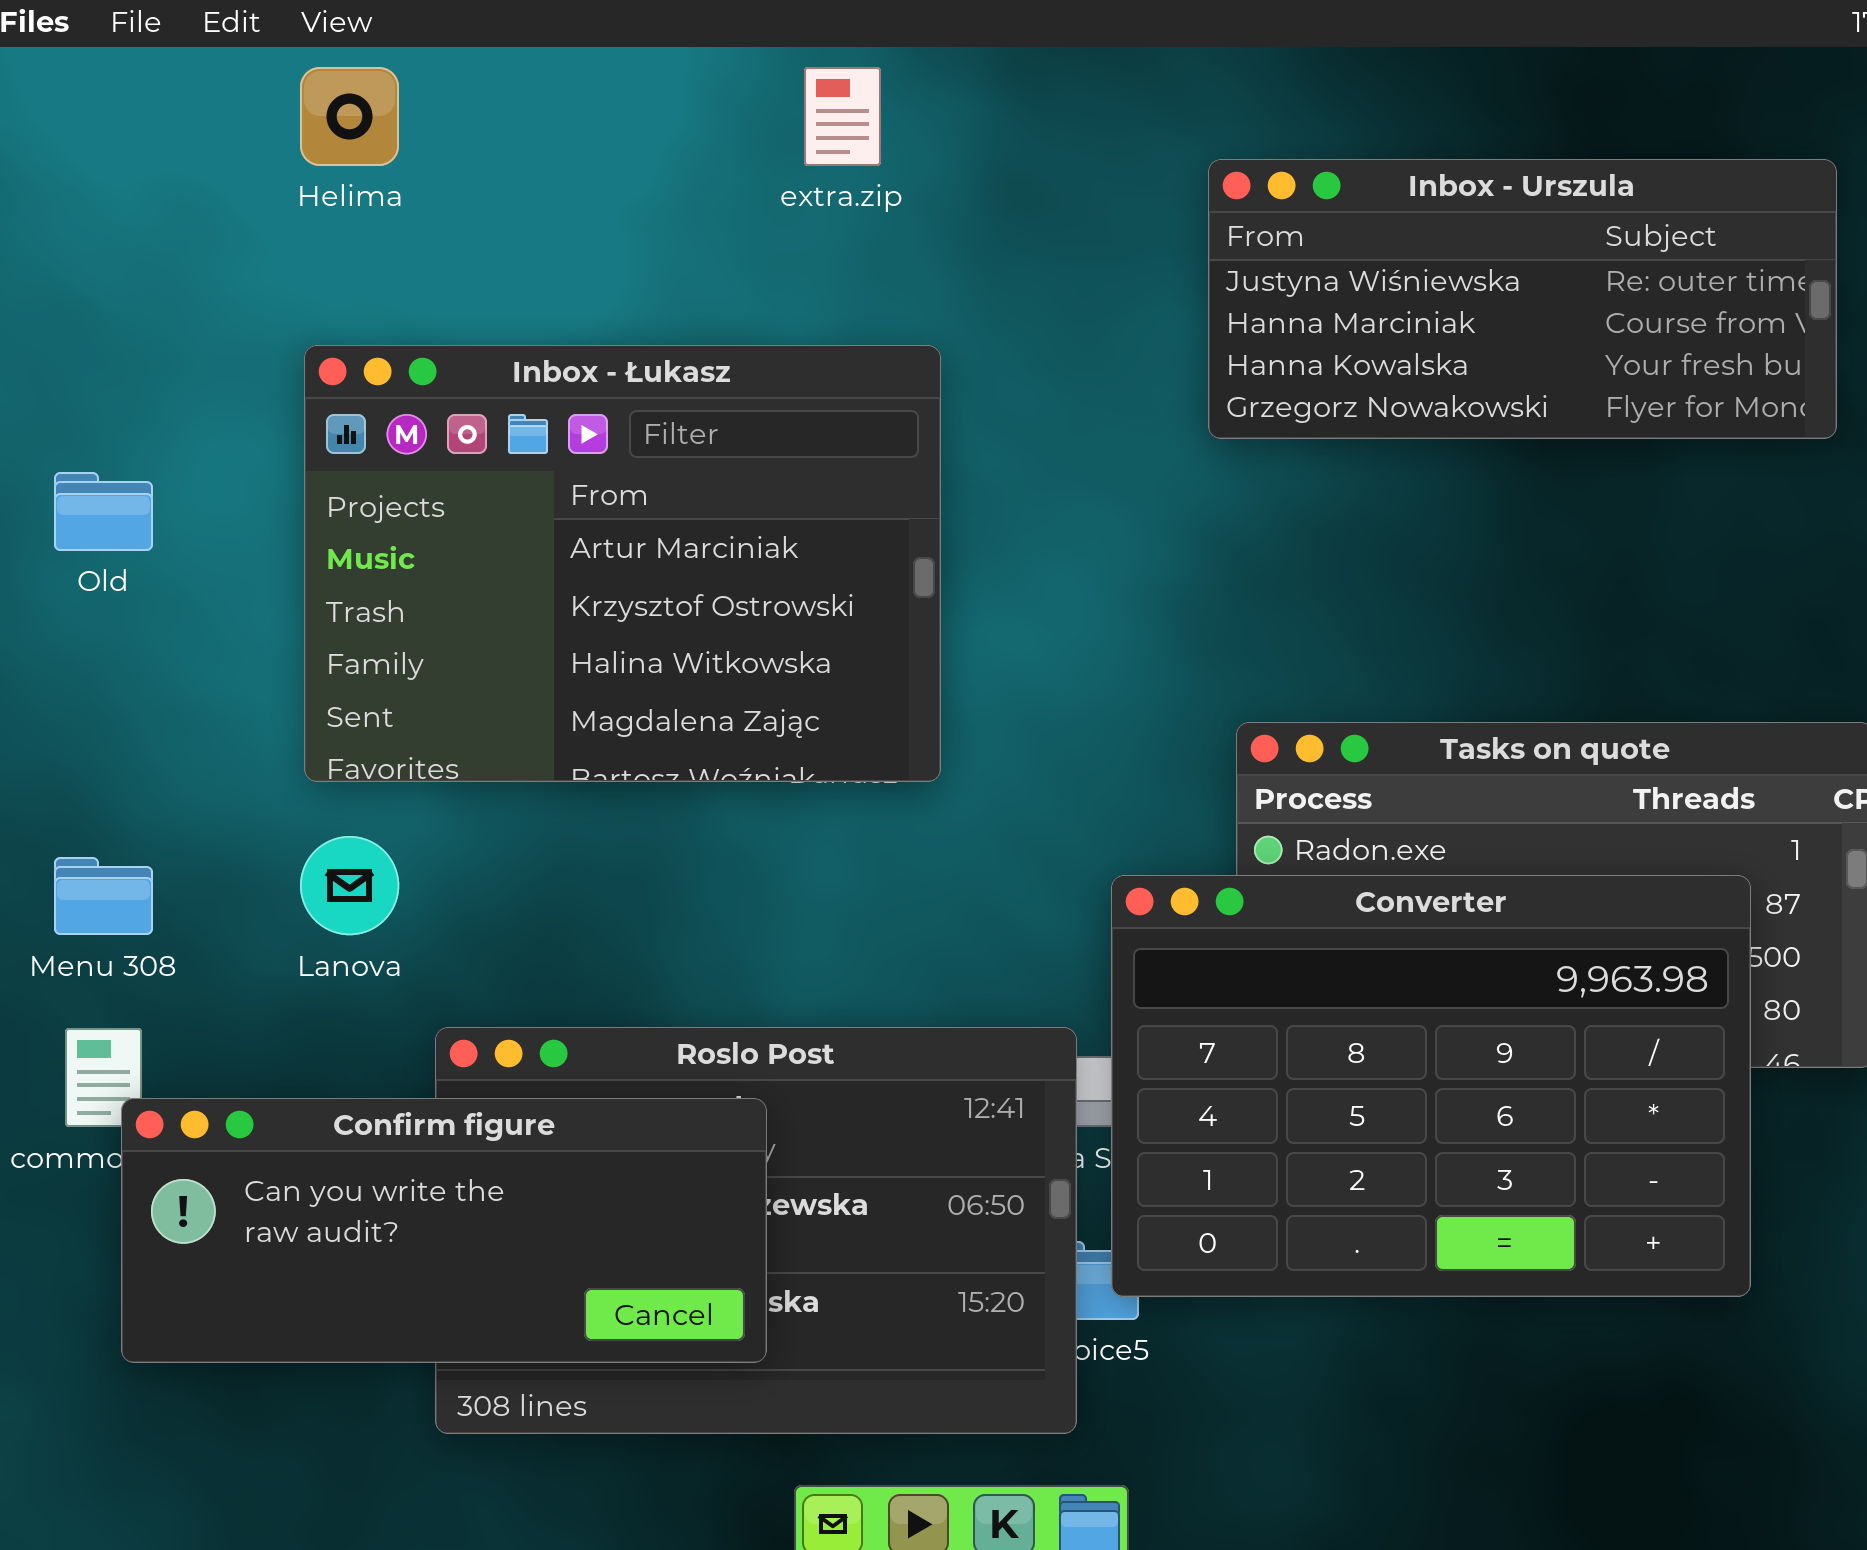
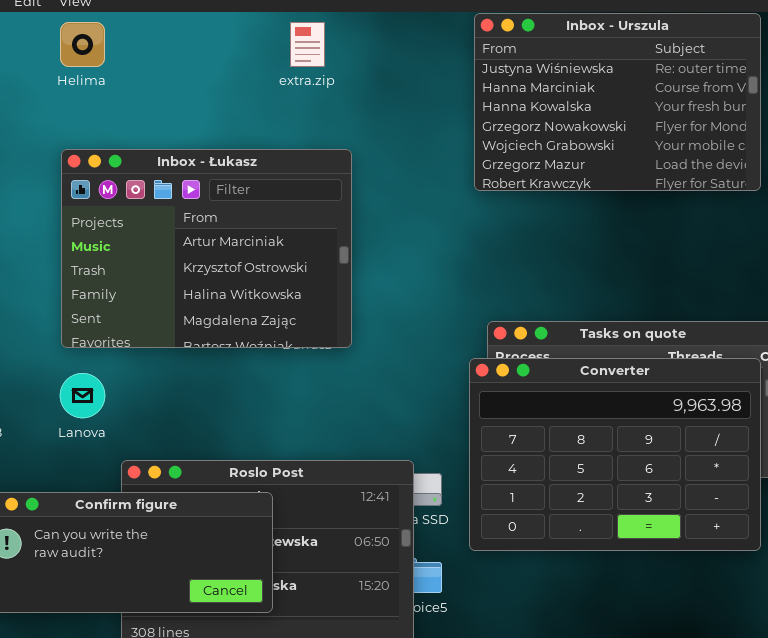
Inbox - Urszula: [1208,159,1837,439] -> [474,13,761,191], resized
Converter: [1111,875,1751,1297] -> [469,358,761,551], moved

